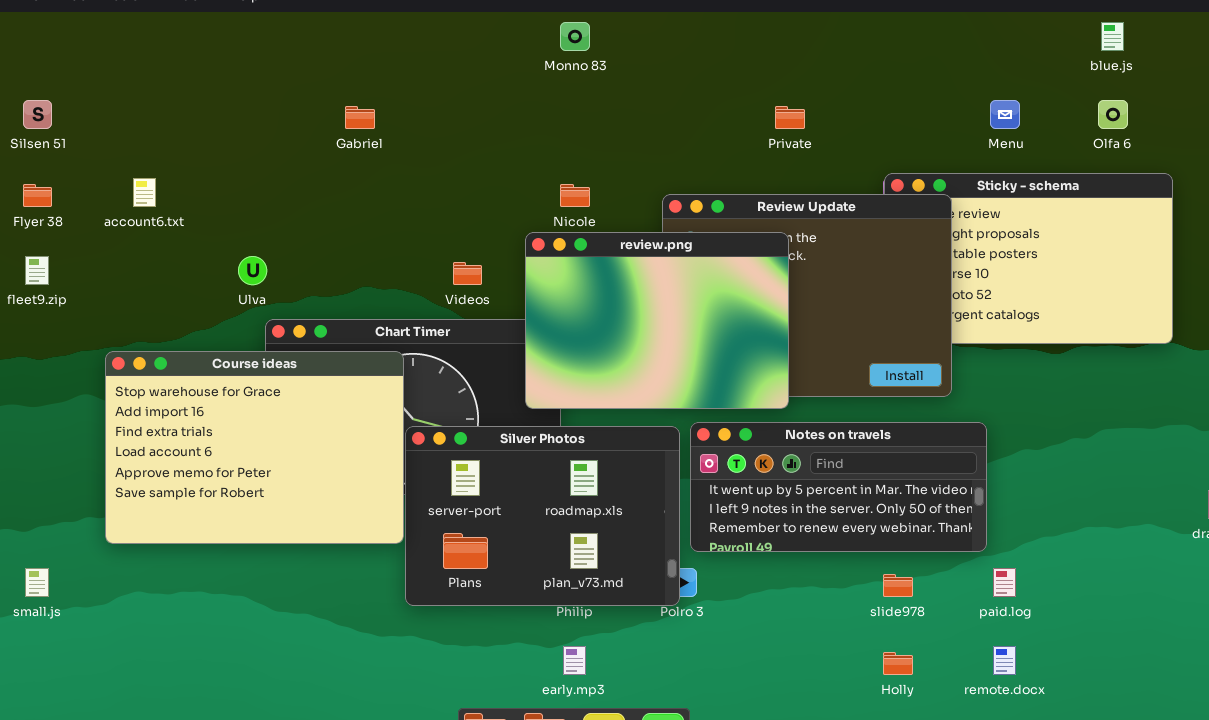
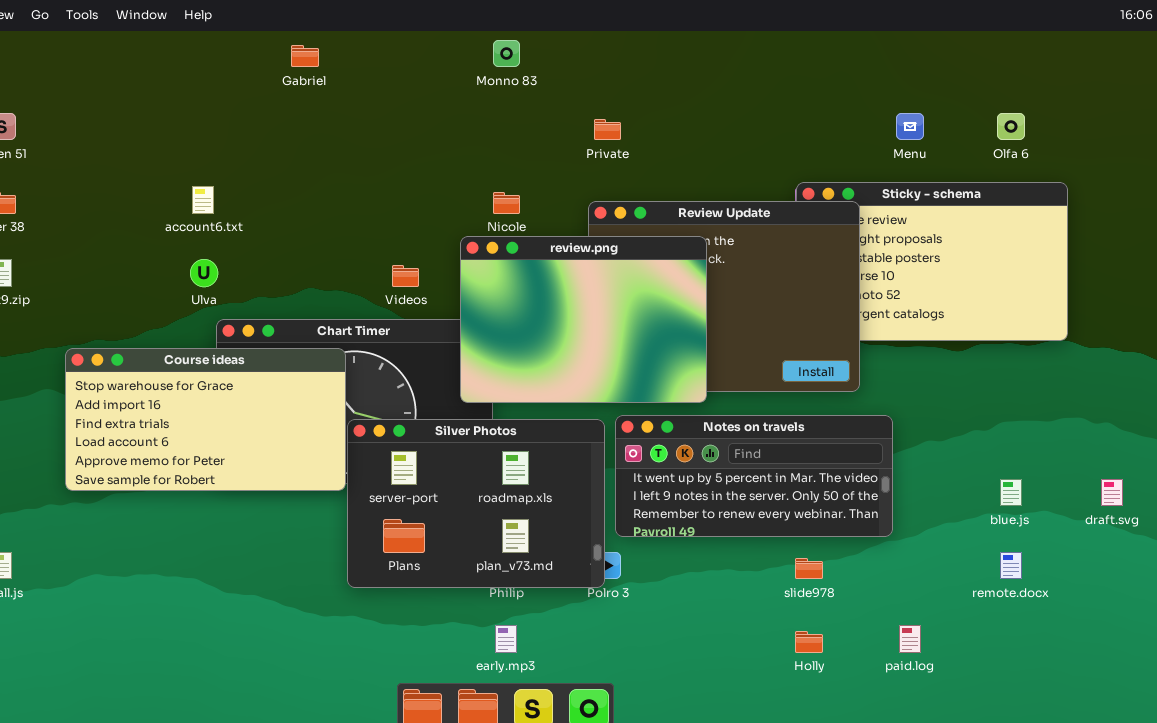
blue.js: [1101,22,1124,51] -> [1000,479,1022,506], moved
Gabriel: [345,106,375,129] -> [291,45,319,67], moved
Private: [775,106,805,129] -> [594,119,621,140], moved
account6.txt: [133,178,156,207] -> [192,186,214,214], moved
Course ideas: [105,351,404,544] -> [65,348,346,491], resized
paid.log: [993,568,1016,597] -> [899,625,921,653], moved
remote.docx: [993,646,1016,675] -> [1000,552,1022,579], moved

